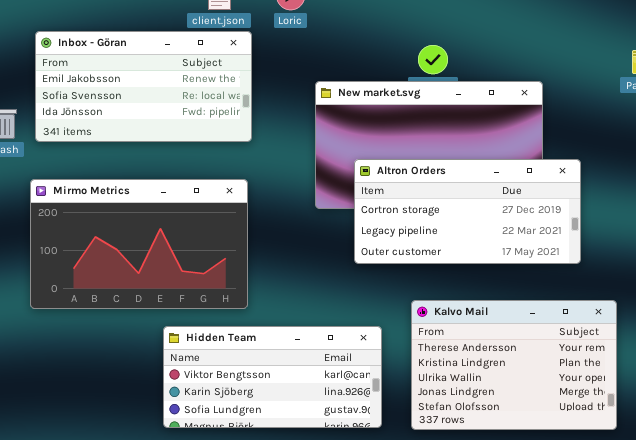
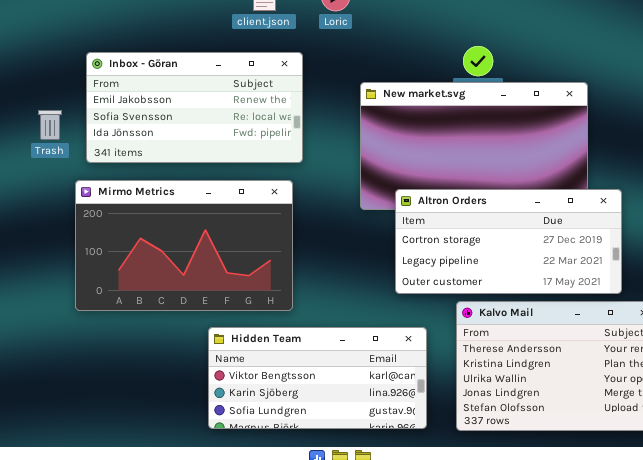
Inbox - Göran: [35,31,252,142] -> [86,52,303,163], moved
Altron Orders: [354,159,581,264] -> [395,189,622,294], moved

